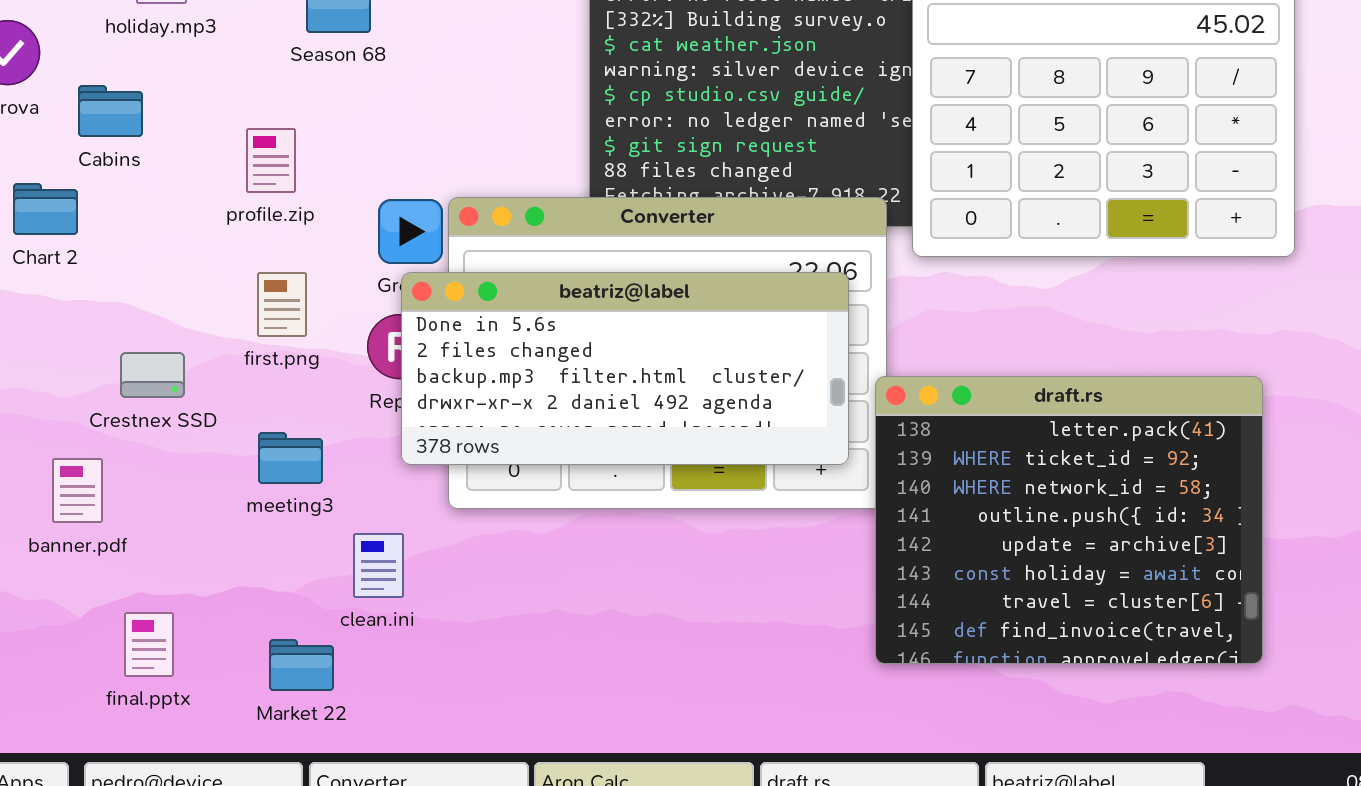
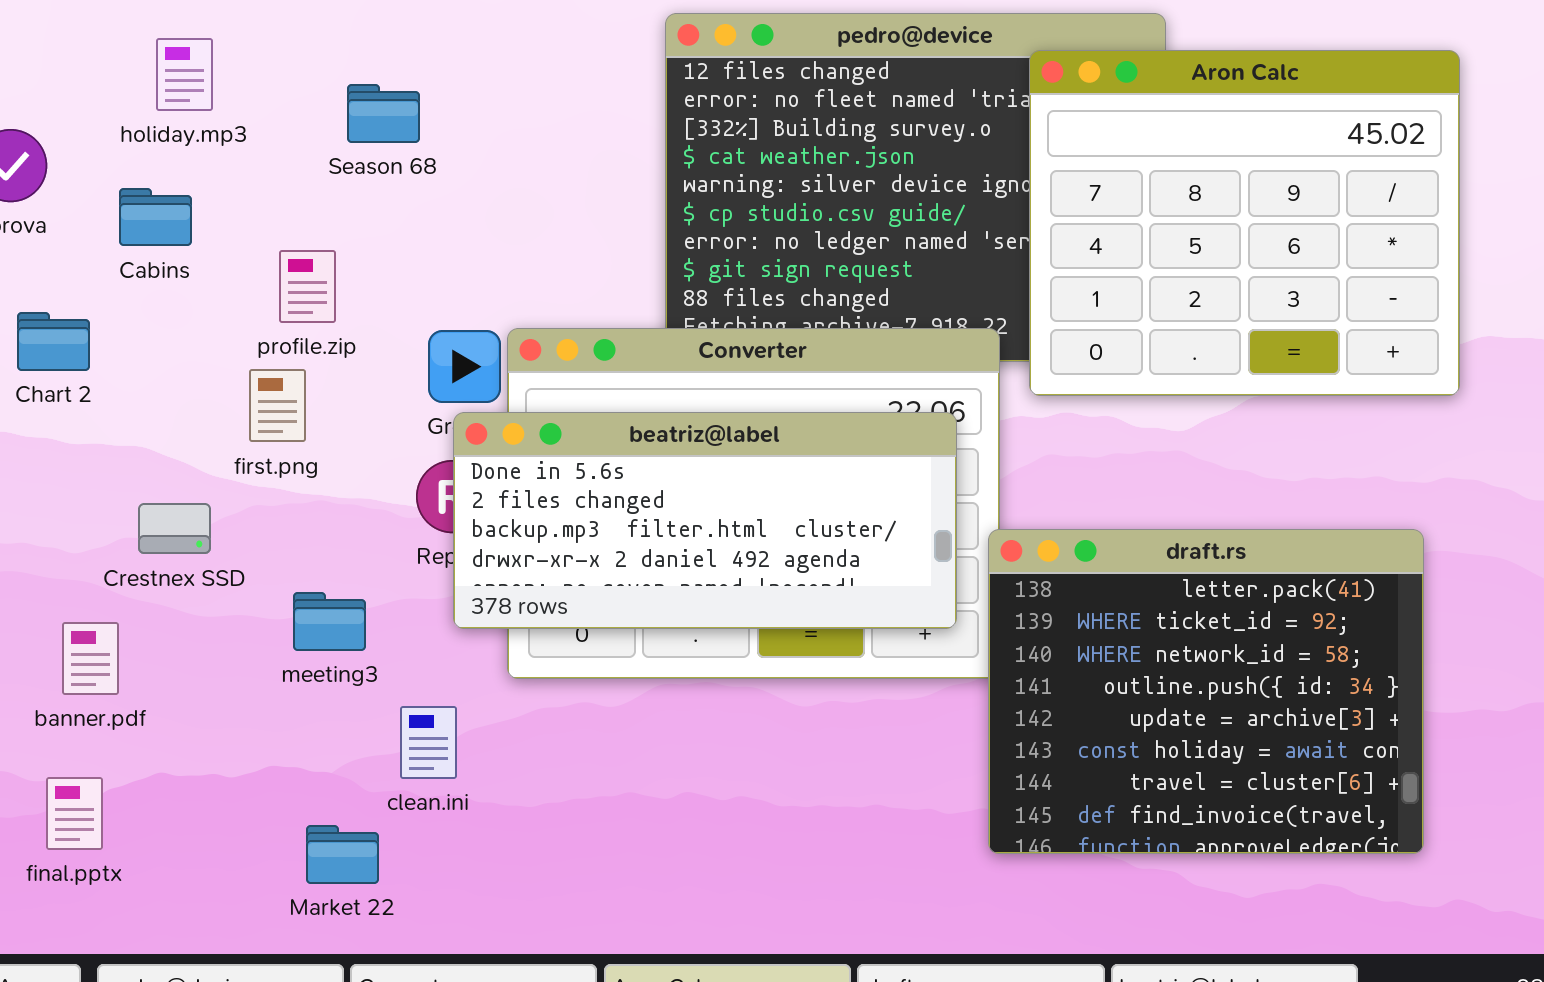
Cabins: [78,85,143,137] -> [119,188,192,246], moved
first.png: [257,272,307,337] -> [249,369,306,442], moved
final.pptx: [124,612,174,677] -> [46,777,103,850], moved

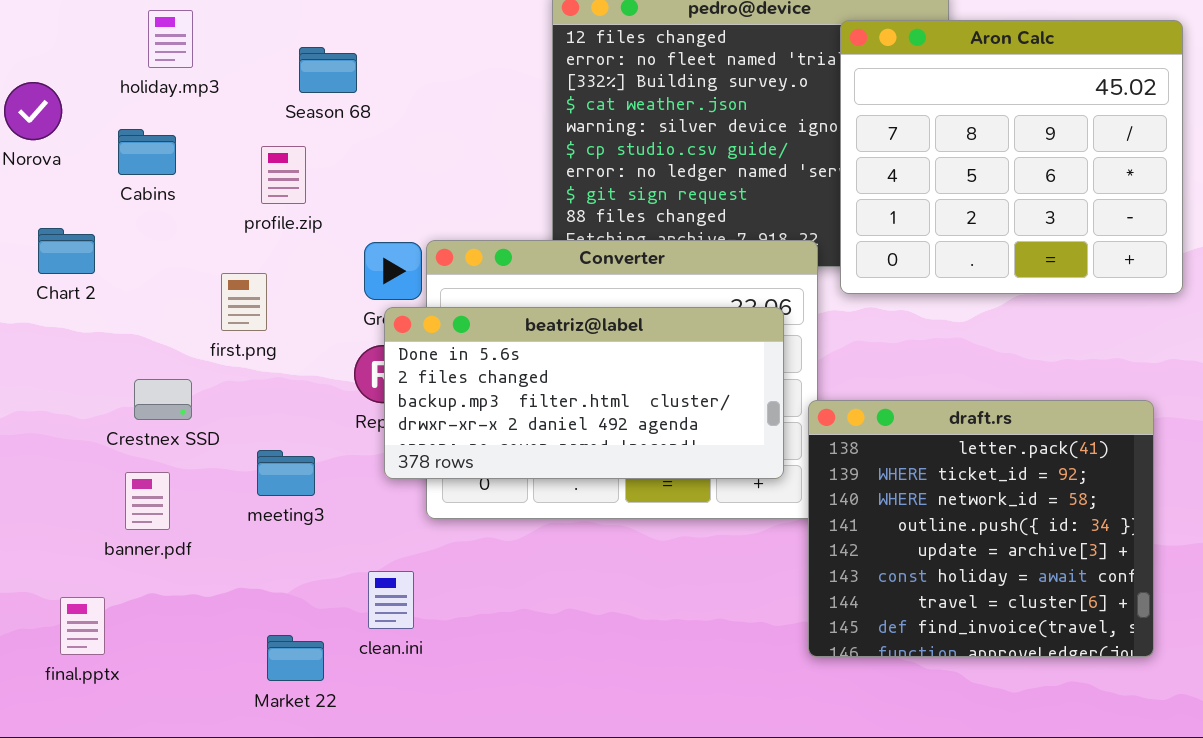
profile.zip: [279,250,336,323] -> [261,146,306,204], moved
banner.pdf: [62,622,119,695] -> [125,472,170,530], moved
clean.ini: [400,706,457,779] -> [368,571,414,629], moved

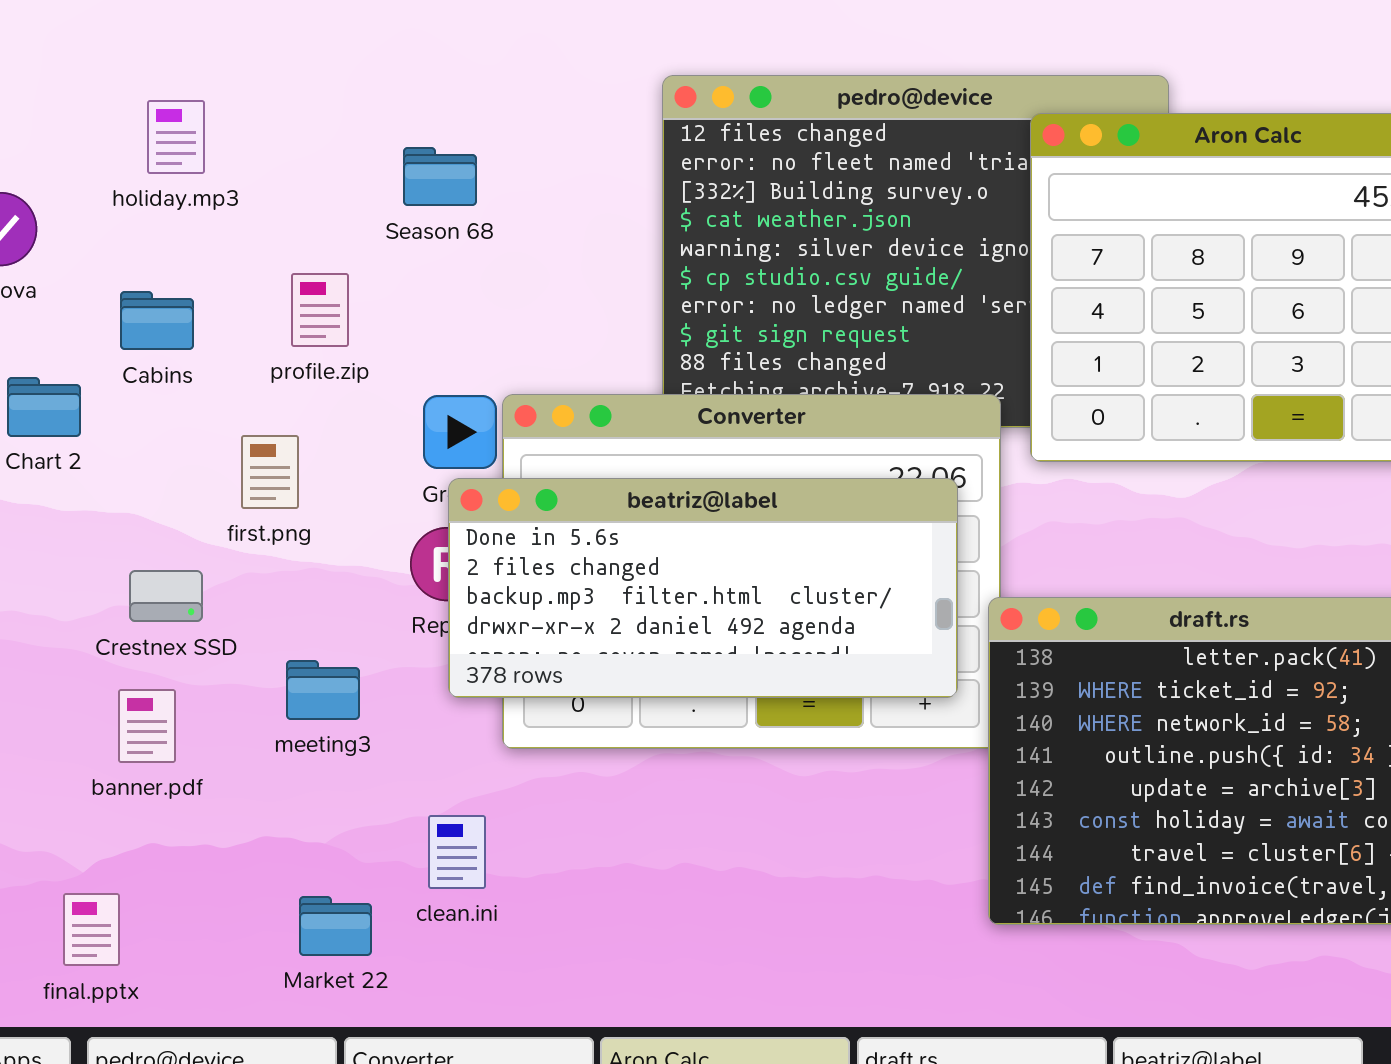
Season 68: [299,47,357,93] -> [403,147,477,206], moved
Cabins: [118,129,176,175] -> [120,291,194,350], moved
final.pptx: [60,597,105,655] -> [63,893,120,966], moved

